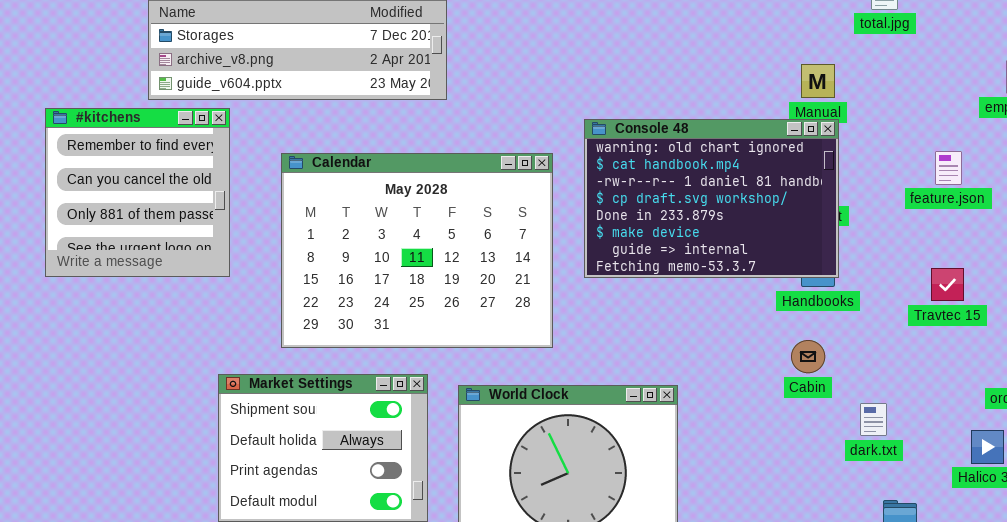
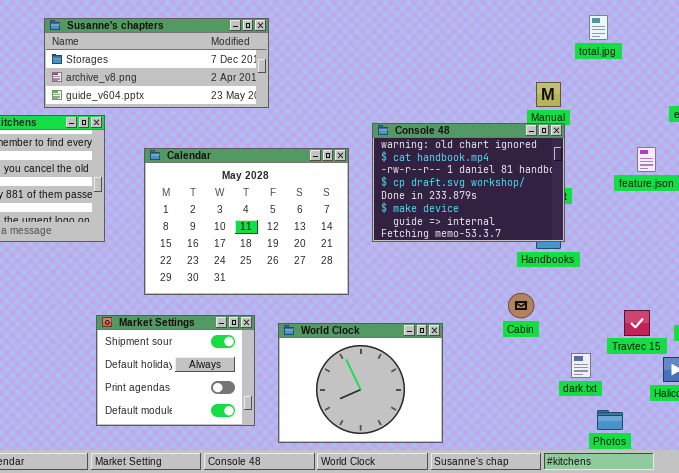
Travtec 15: [931,268,964,301] -> [624,310,650,336], moved
Cabin: [791,340,825,373] -> [508,293,534,318], moved
dark.txt: [860,403,887,436] -> [571,353,591,378], moved

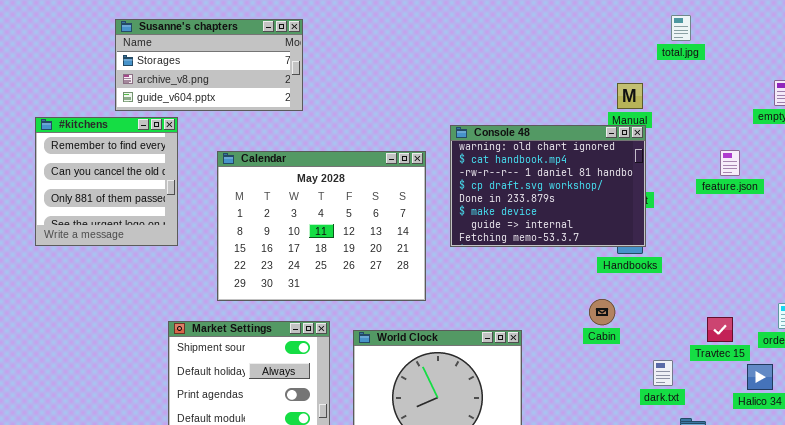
Susanne's chapters: [44,18,269,108] -> [115,19,303,111], resized

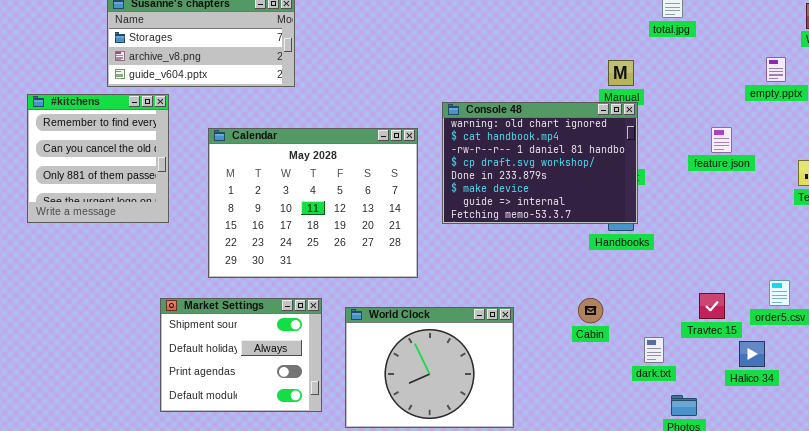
Cabin: [589,299,615,325] -> [578,298,603,323], moved

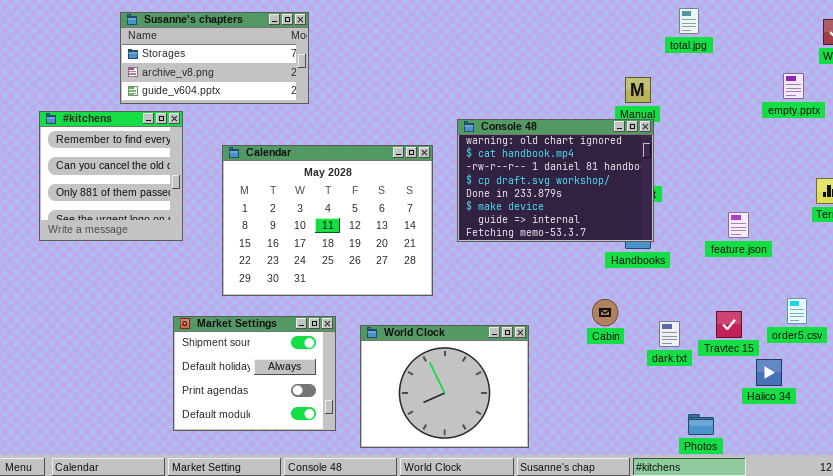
feature.json: [711,127,732,153] -> [728,212,749,238], moved
Cabin: [578,298,603,323] -> [592,299,618,326], moved
dark.txt: [644,337,664,363] -> [659,321,680,347], moved

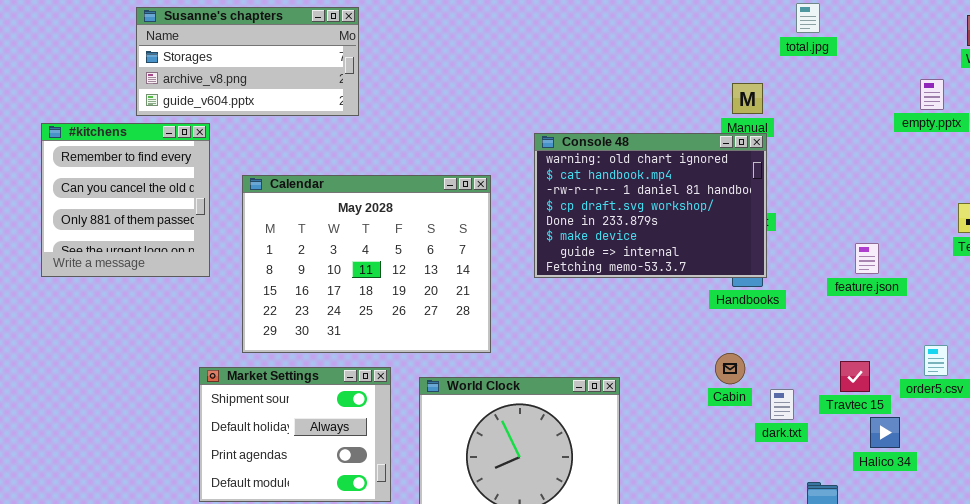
Calendar: [222,145,433,296] -> [242,175,491,353], moved
Cabin: [592,299,618,326] -> [715,353,745,384], moved
dark.txt: [659,321,680,347] -> [770,389,794,420], moved
Halico 34: [756,359,782,386] -> [870,417,900,448], moved

